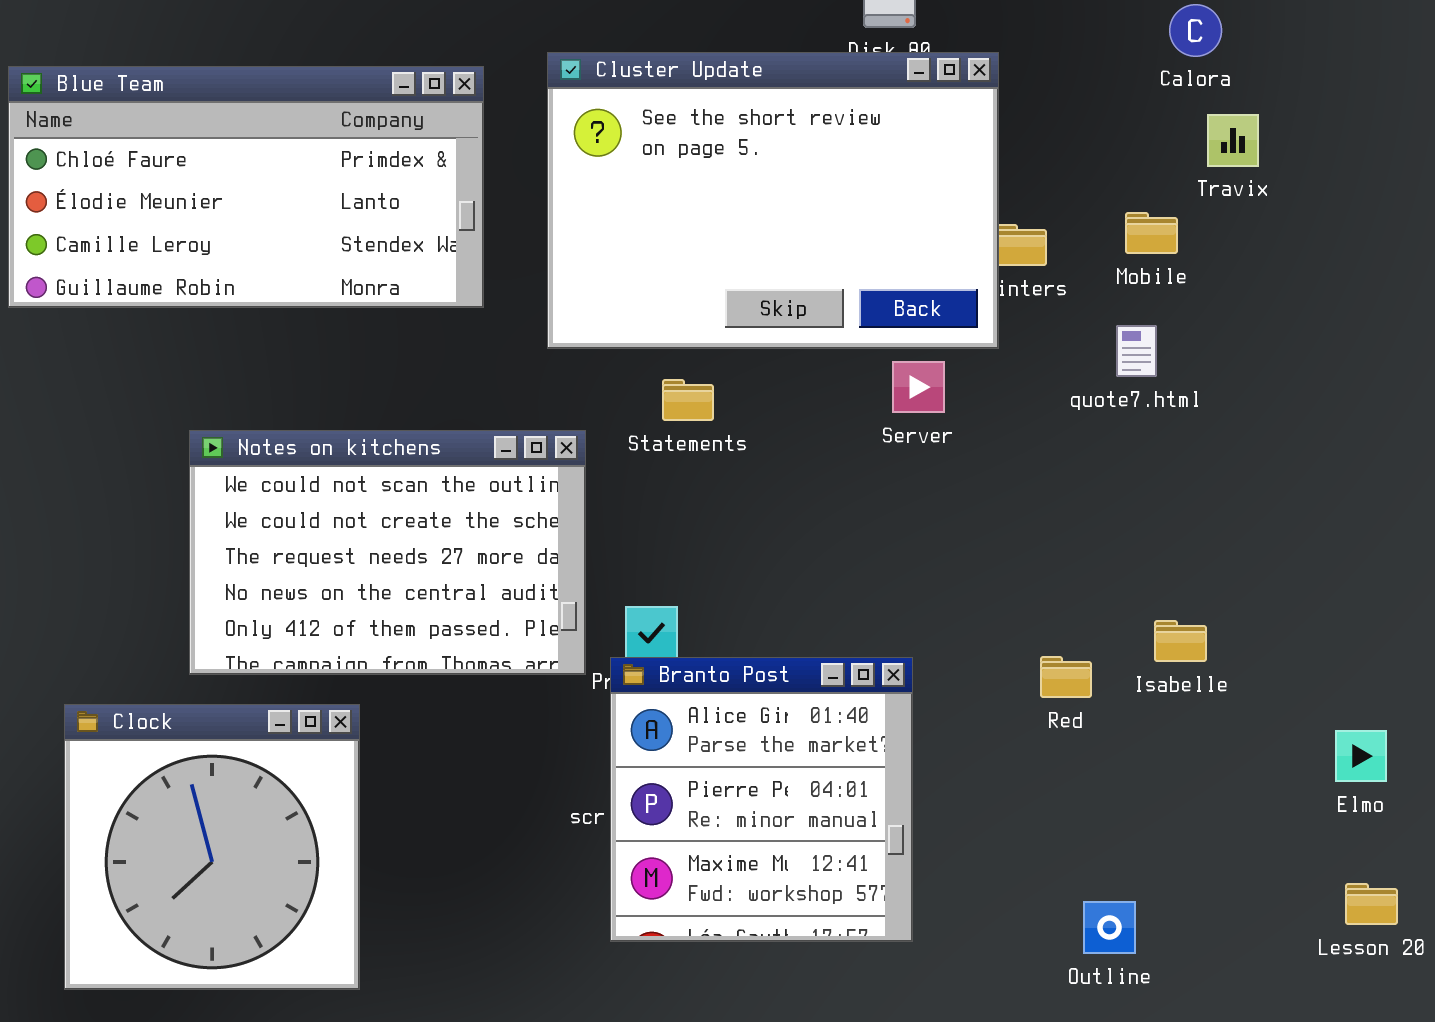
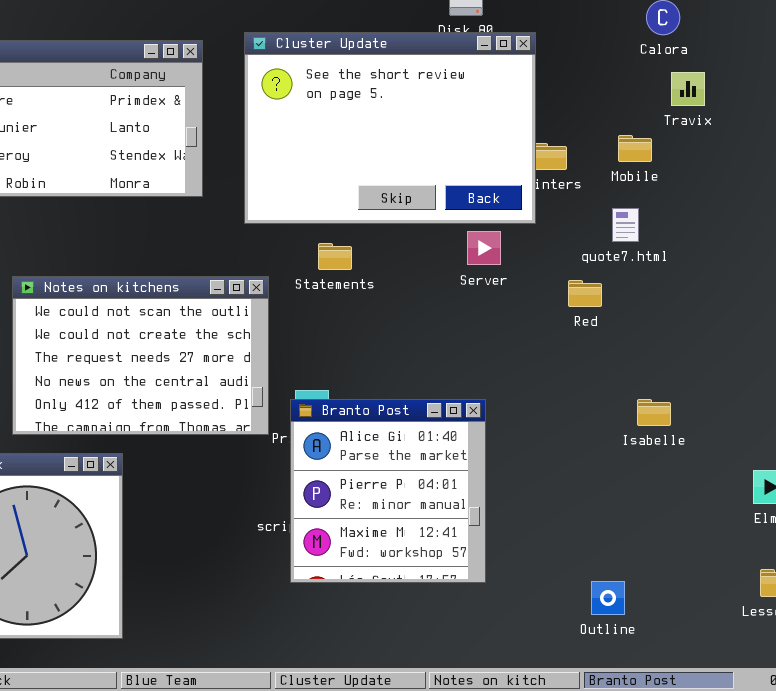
Red: [1040,656,1092,698] -> [568,280,602,307], moved
Branto Post: [610,657,913,942] -> [290,399,486,583], moved

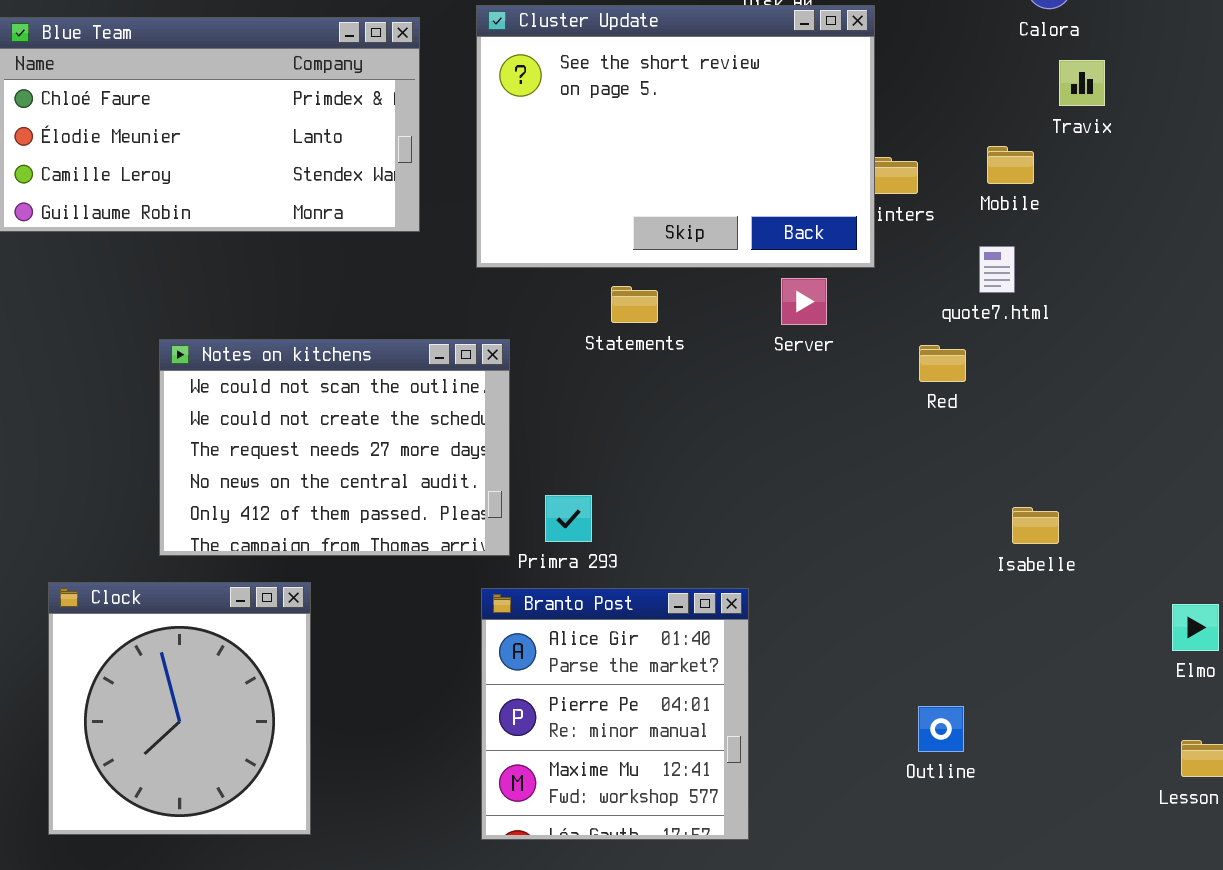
Statements: [318,243,352,270] -> [611,286,658,323], moved
Branto Post: [290,399,486,583] -> [481,588,749,840], moved
Outline: [591,581,625,615] -> [918,706,964,752], moved

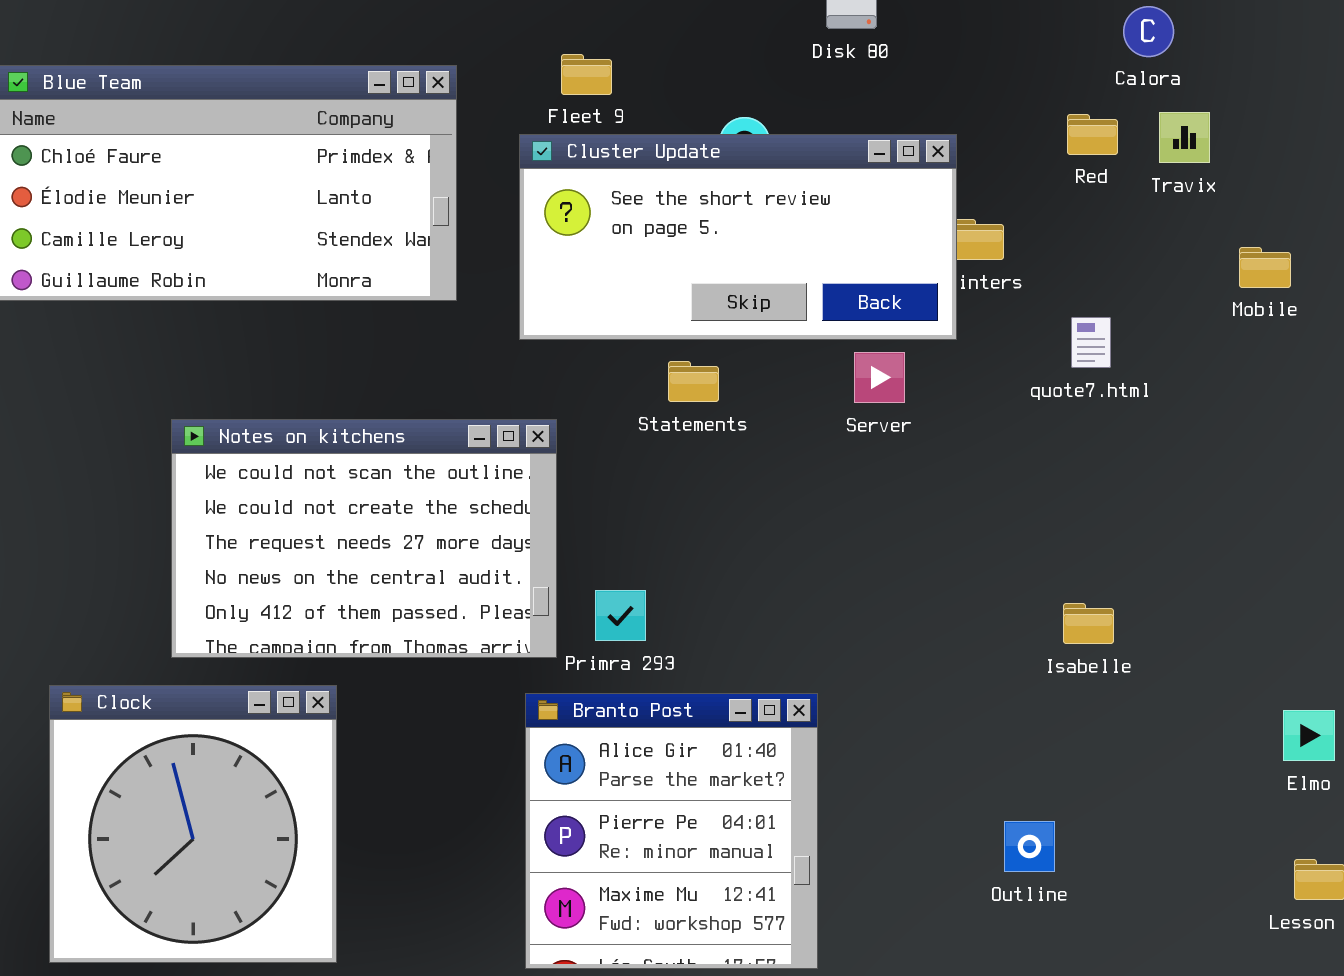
Cluster Update: [476,5,875,268] -> [519,134,957,340], resized
Mobile: [987,146,1034,184] -> [1239,247,1291,288], moved
Red: [919,345,966,382] -> [1067,114,1118,155], moved
Isabelle: [1012,507,1059,544] -> [1063,603,1114,644], moved

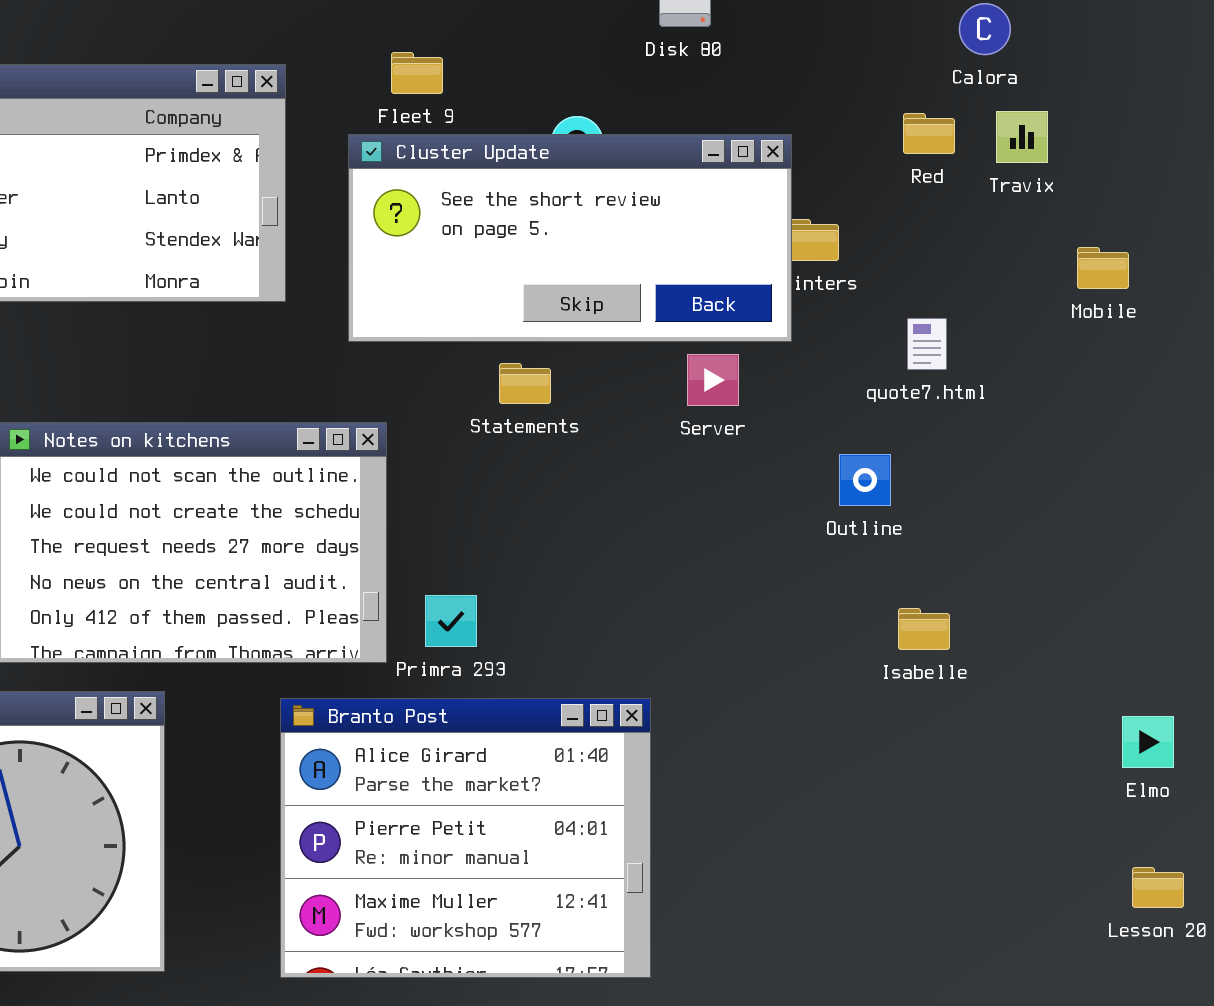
Branto Post: [525,693,818,969] -> [280,698,651,978], resized
Outline: [1004,821,1055,872] -> [839,454,891,506], moved

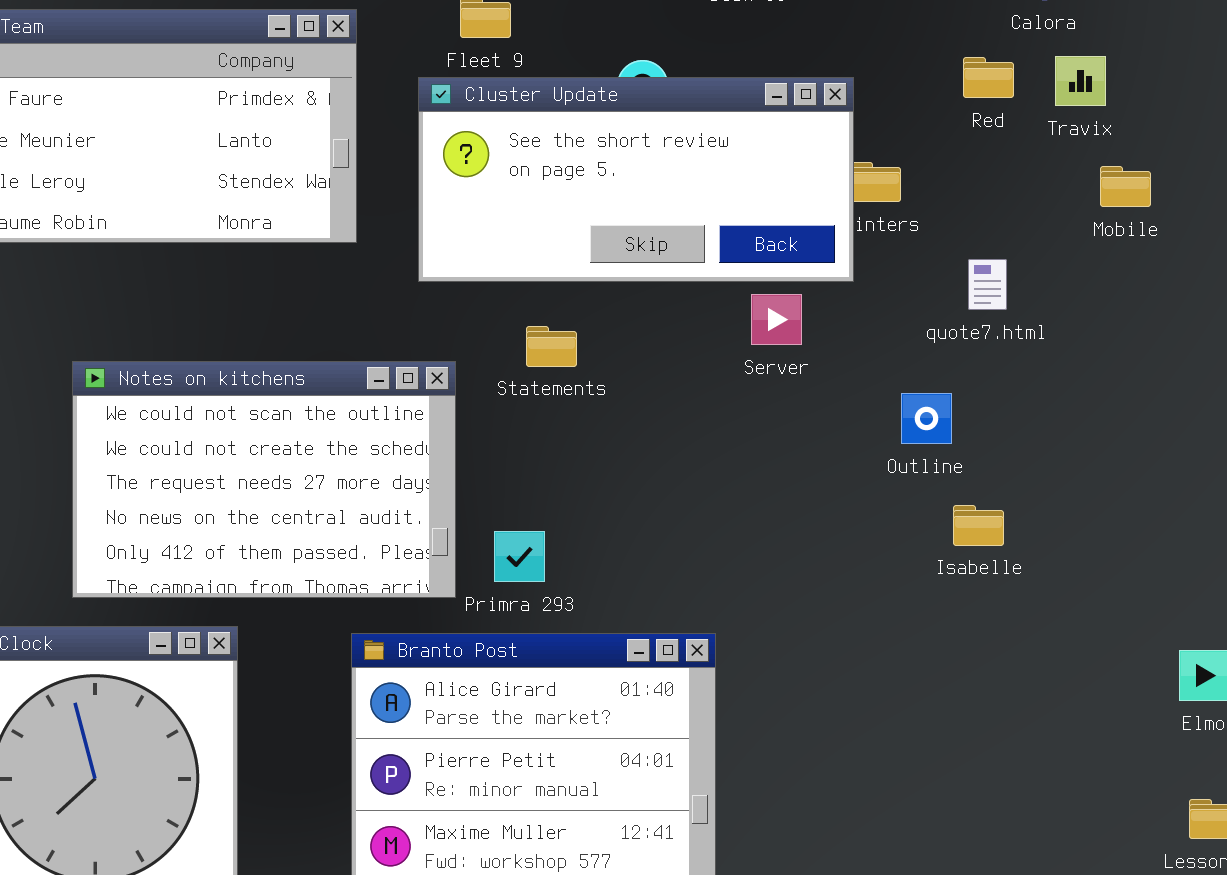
Mobile: [1077,247,1129,289] -> [1100,166,1151,207], moved
Statements: [499,363,551,404] -> [526,326,577,367], moved
Isabelle: [898,608,950,650] -> [953,505,1004,546], moved

